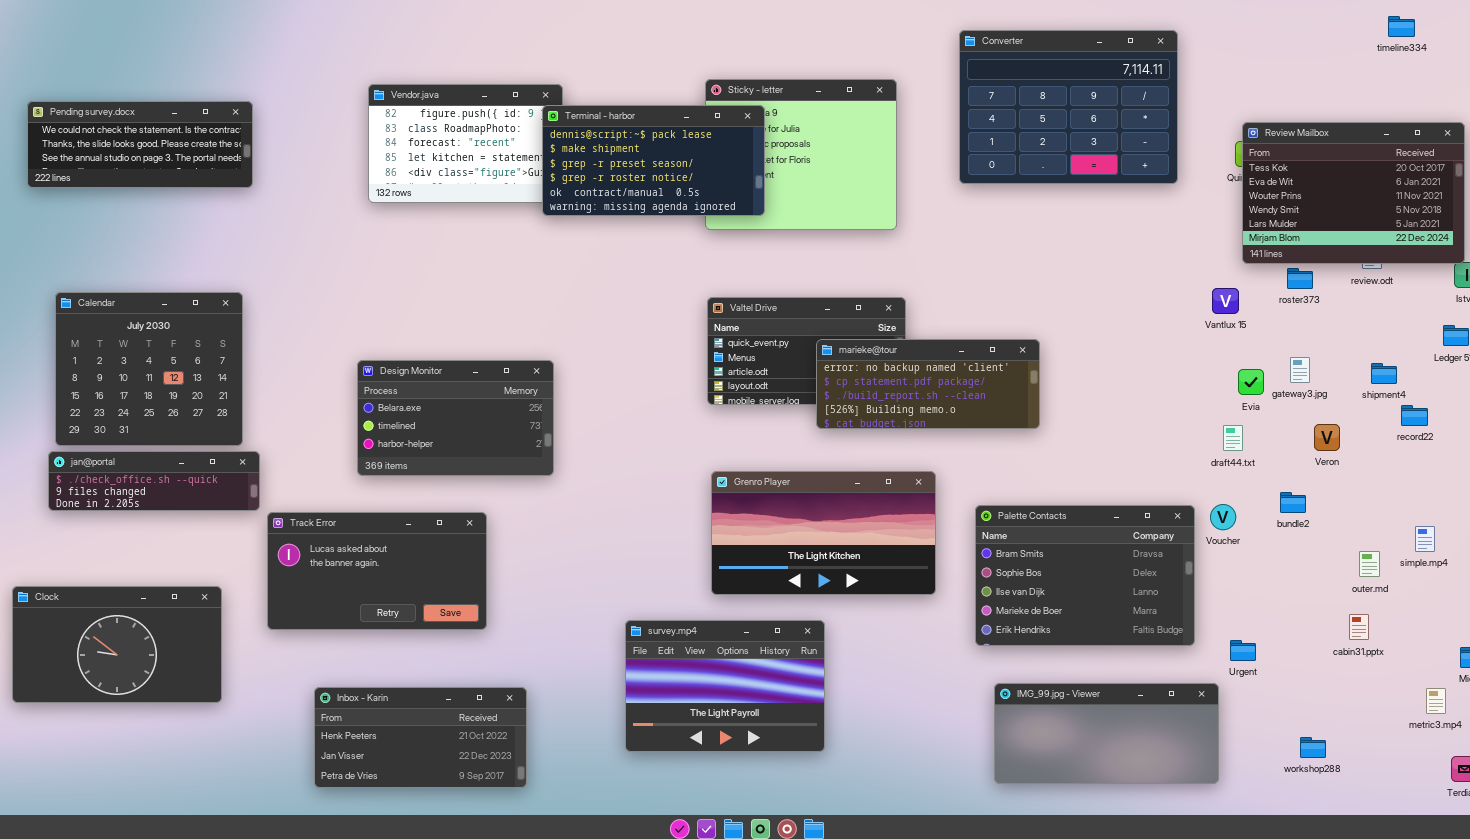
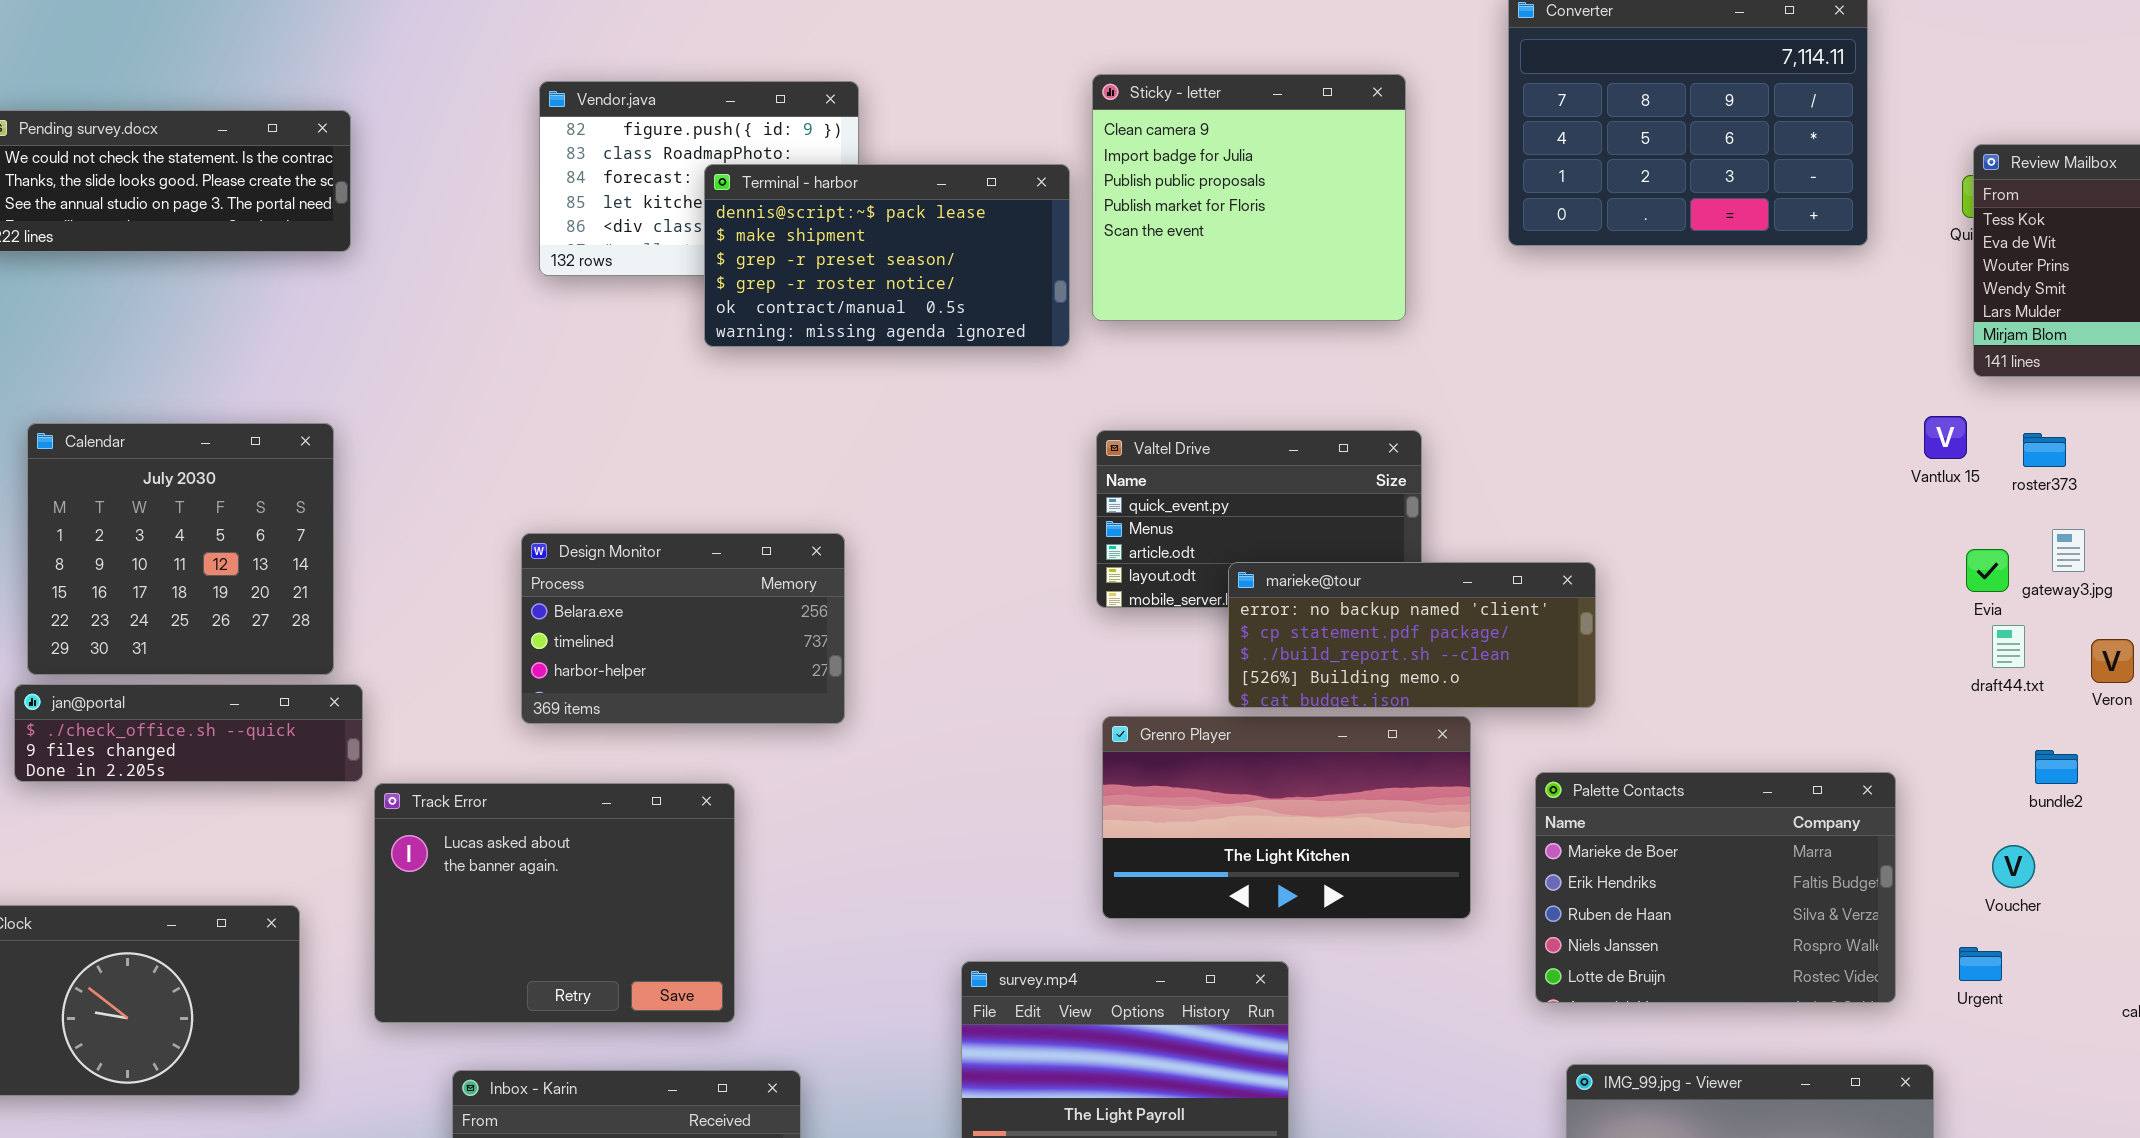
Terminal - harbor: [542,105,765,216] -> [704,164,1070,347], moved
roster373: [1287,268,1313,289] -> [2023,433,2066,467], moved
marieke@tour: [816,339,1040,429] -> [1228,562,1596,708], moved
draft44.txt: [1223,425,1243,451] -> [1992,625,2025,668], moved
Voucher: [1210,504,1236,530] -> [1992,845,2035,888], moved
Palette Contacts: [975,505,1195,646] -> [1535,772,1896,1003], scrolled down 3 rows
Track Error: [267,512,487,630] -> [374,783,735,1023], resized
Urgent: [1230,640,1256,661] -> [1959,947,2002,981], moved

